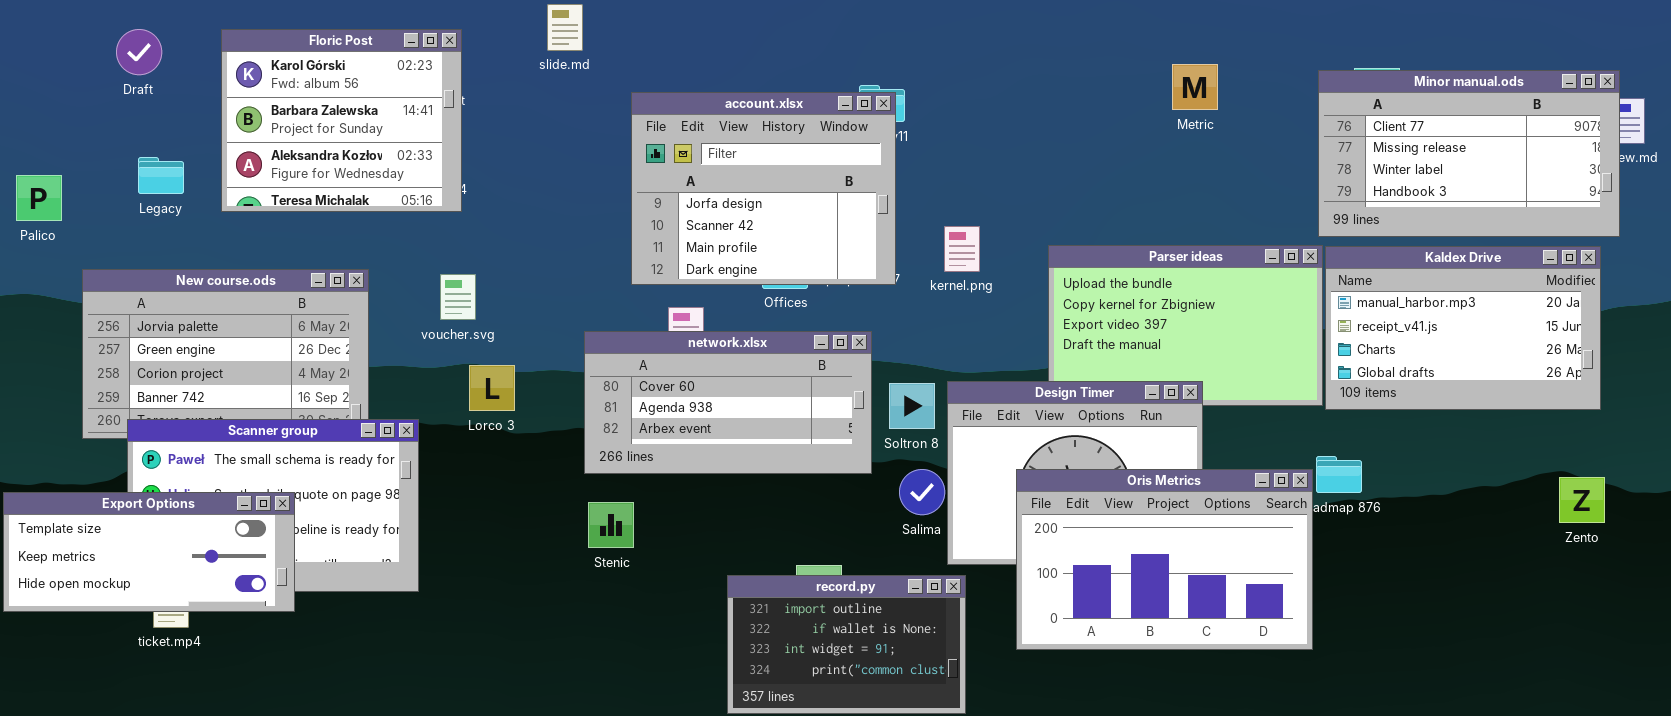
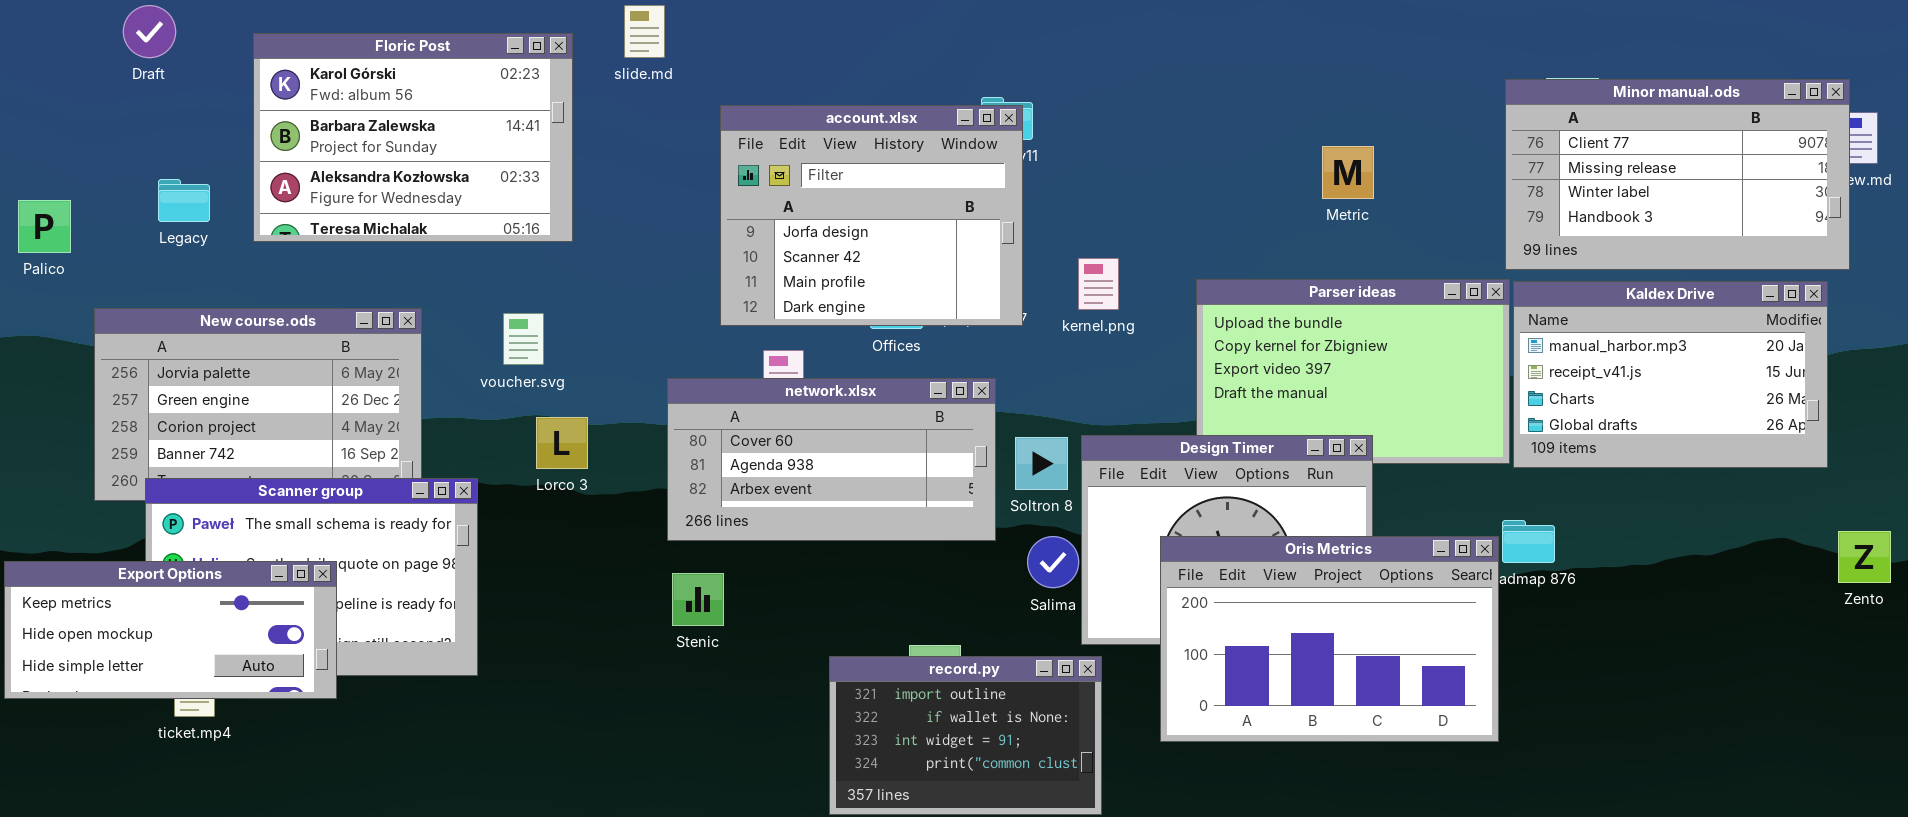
Draft: [116,29,162,75] -> [123,5,176,58], moved
Floric Post: [221,29,462,212] -> [253,33,573,242], resized
Metric: [1172,64,1218,110] -> [1322,146,1374,199], moved
Zento: [1559,477,1605,523] -> [1838,531,1891,583], moved
Export Options: [3,492,295,612] -> [4,561,337,699], scrolled down 1 row

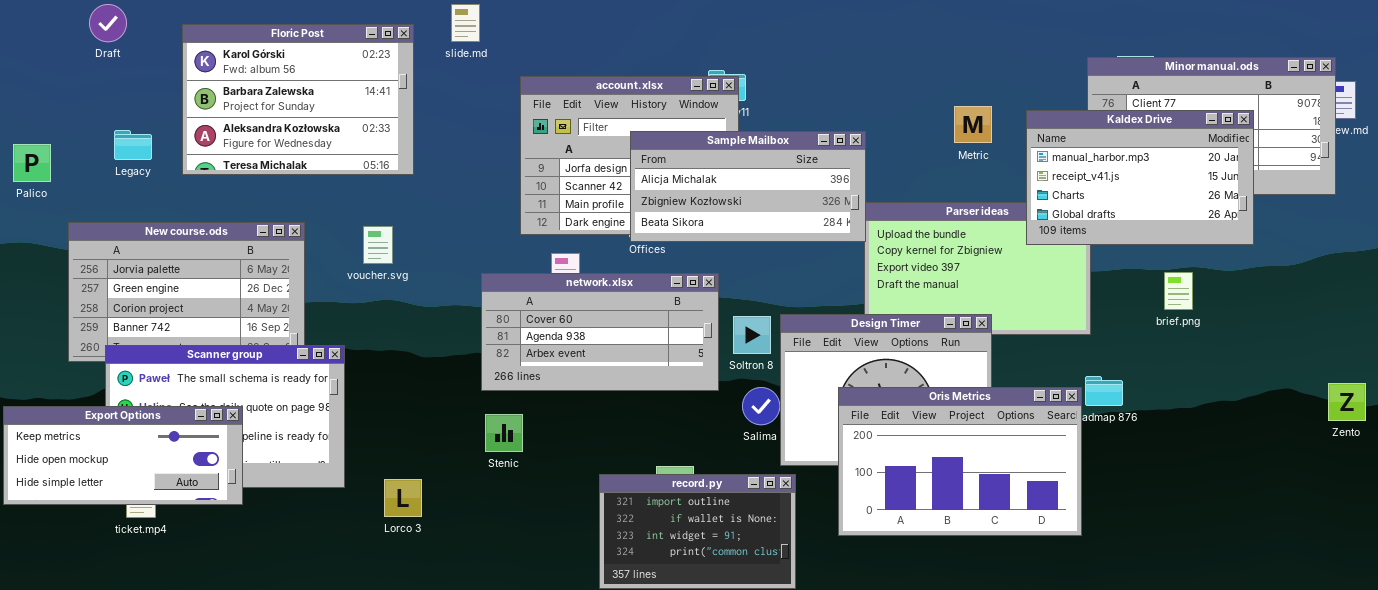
Sample Mailbox: none -> [630,131,866,242], opened
Kaldex Drive: [1513,281,1828,468] -> [1026,110,1254,245], moved
Lorco 3: [536,417,588,469] -> [384,479,422,517], moved

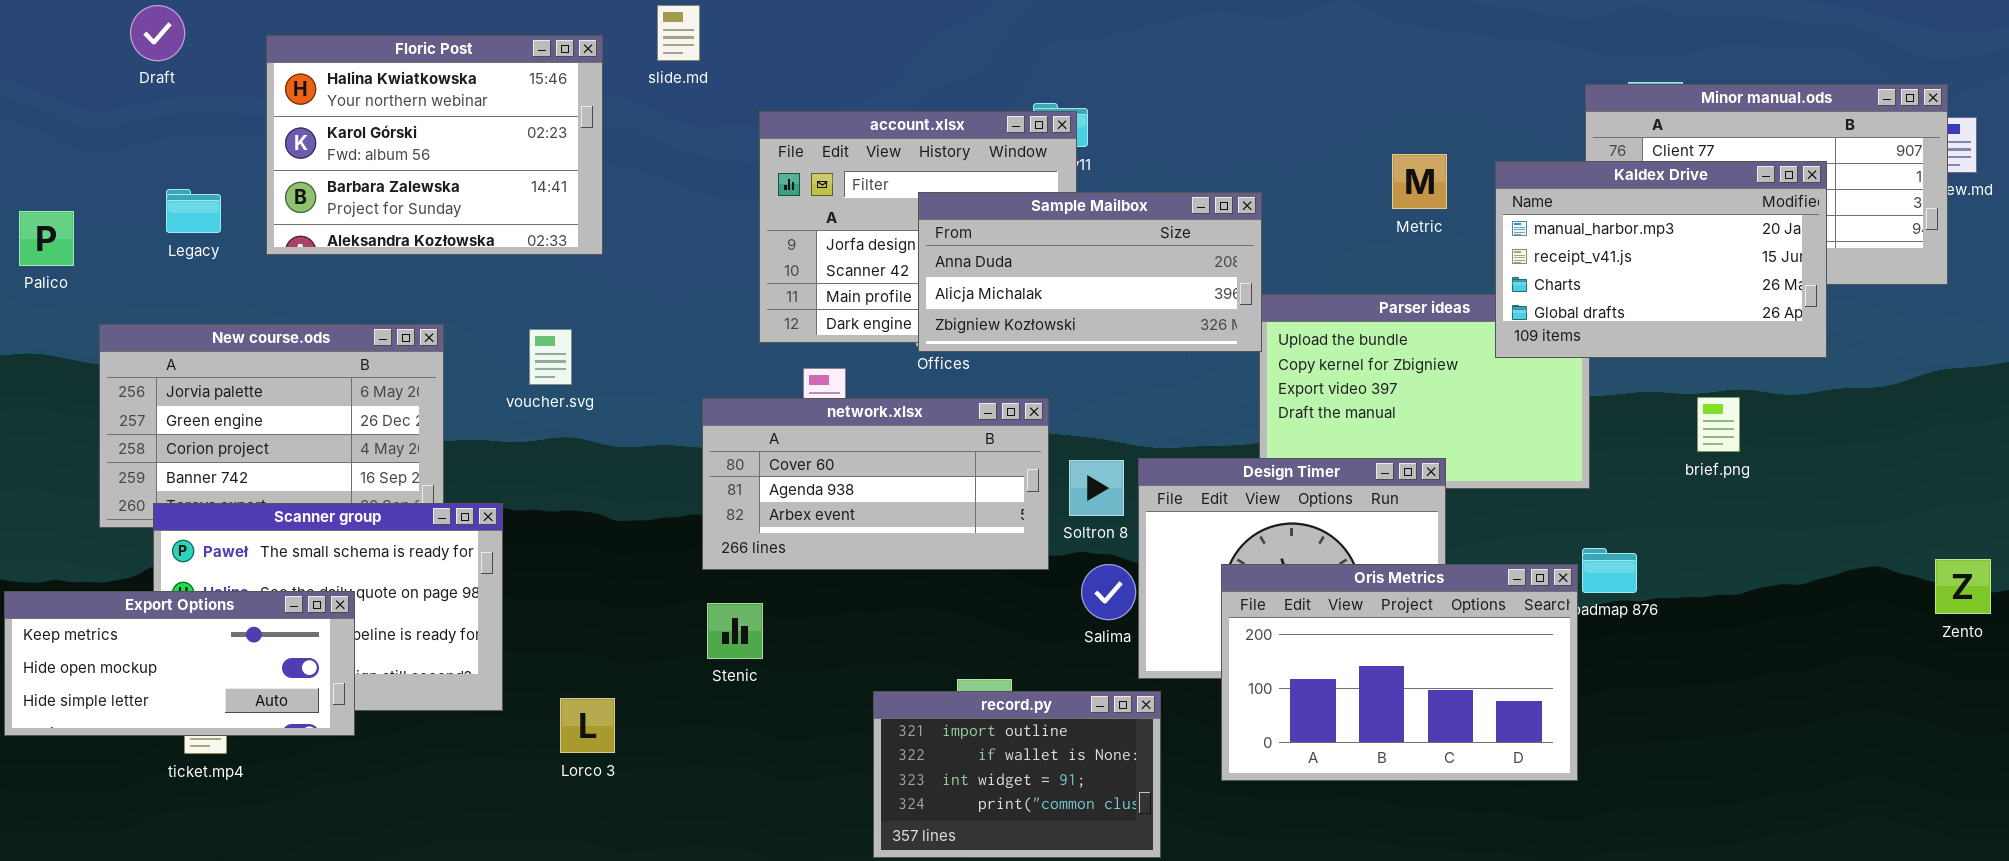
Floric Post: [182,24,414,175] -> [266,35,603,255], scrolled up 1 row
Sample Mailbox: [630,131,866,242] -> [918,192,1262,352], scrolled up 1 row

